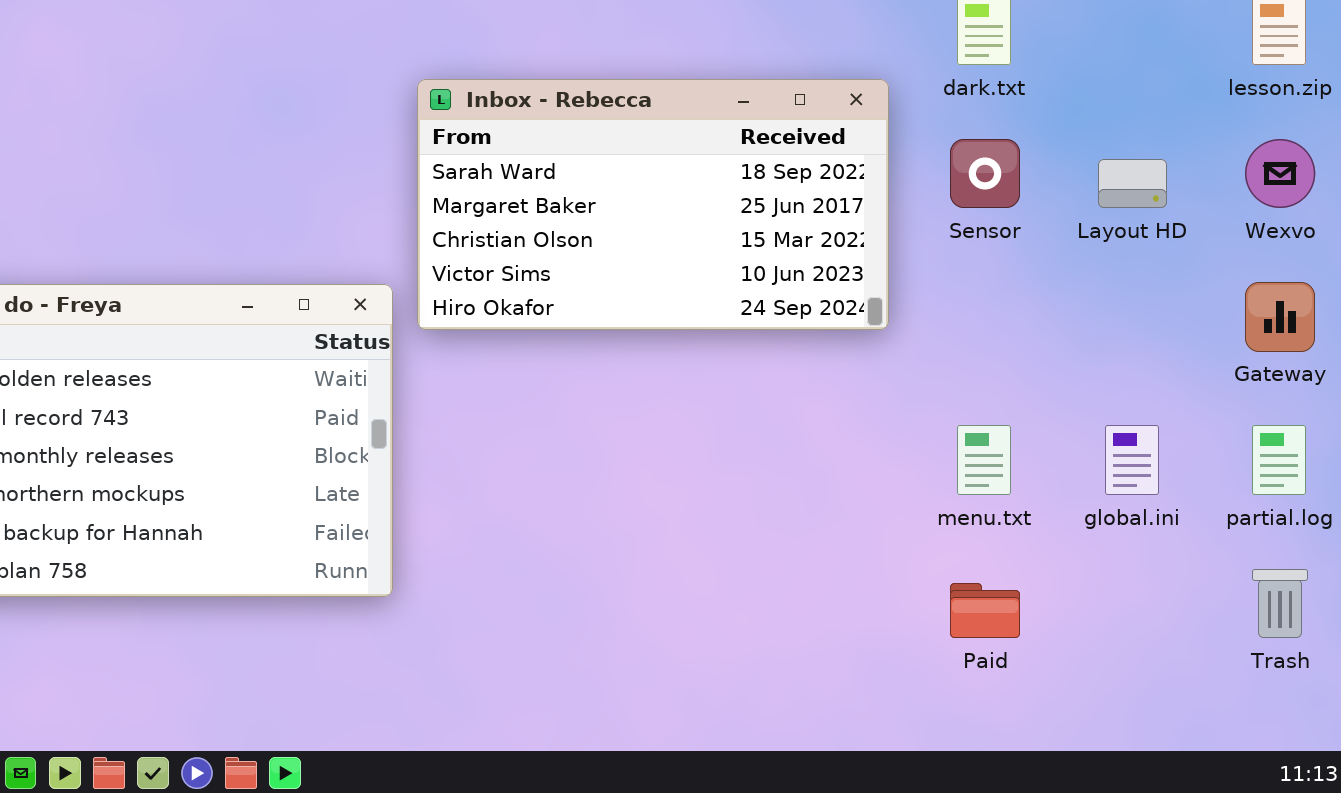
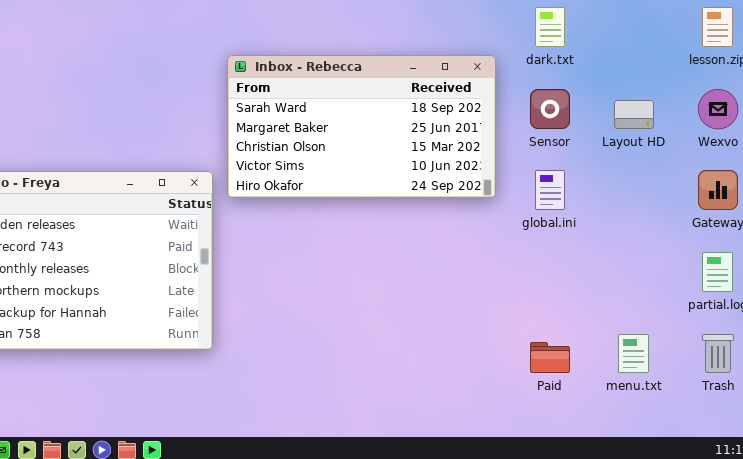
menu.txt: [957,425,1011,495] -> [618,334,649,373], moved
global.ini: [1105,425,1159,495] -> [535,170,565,210], moved

